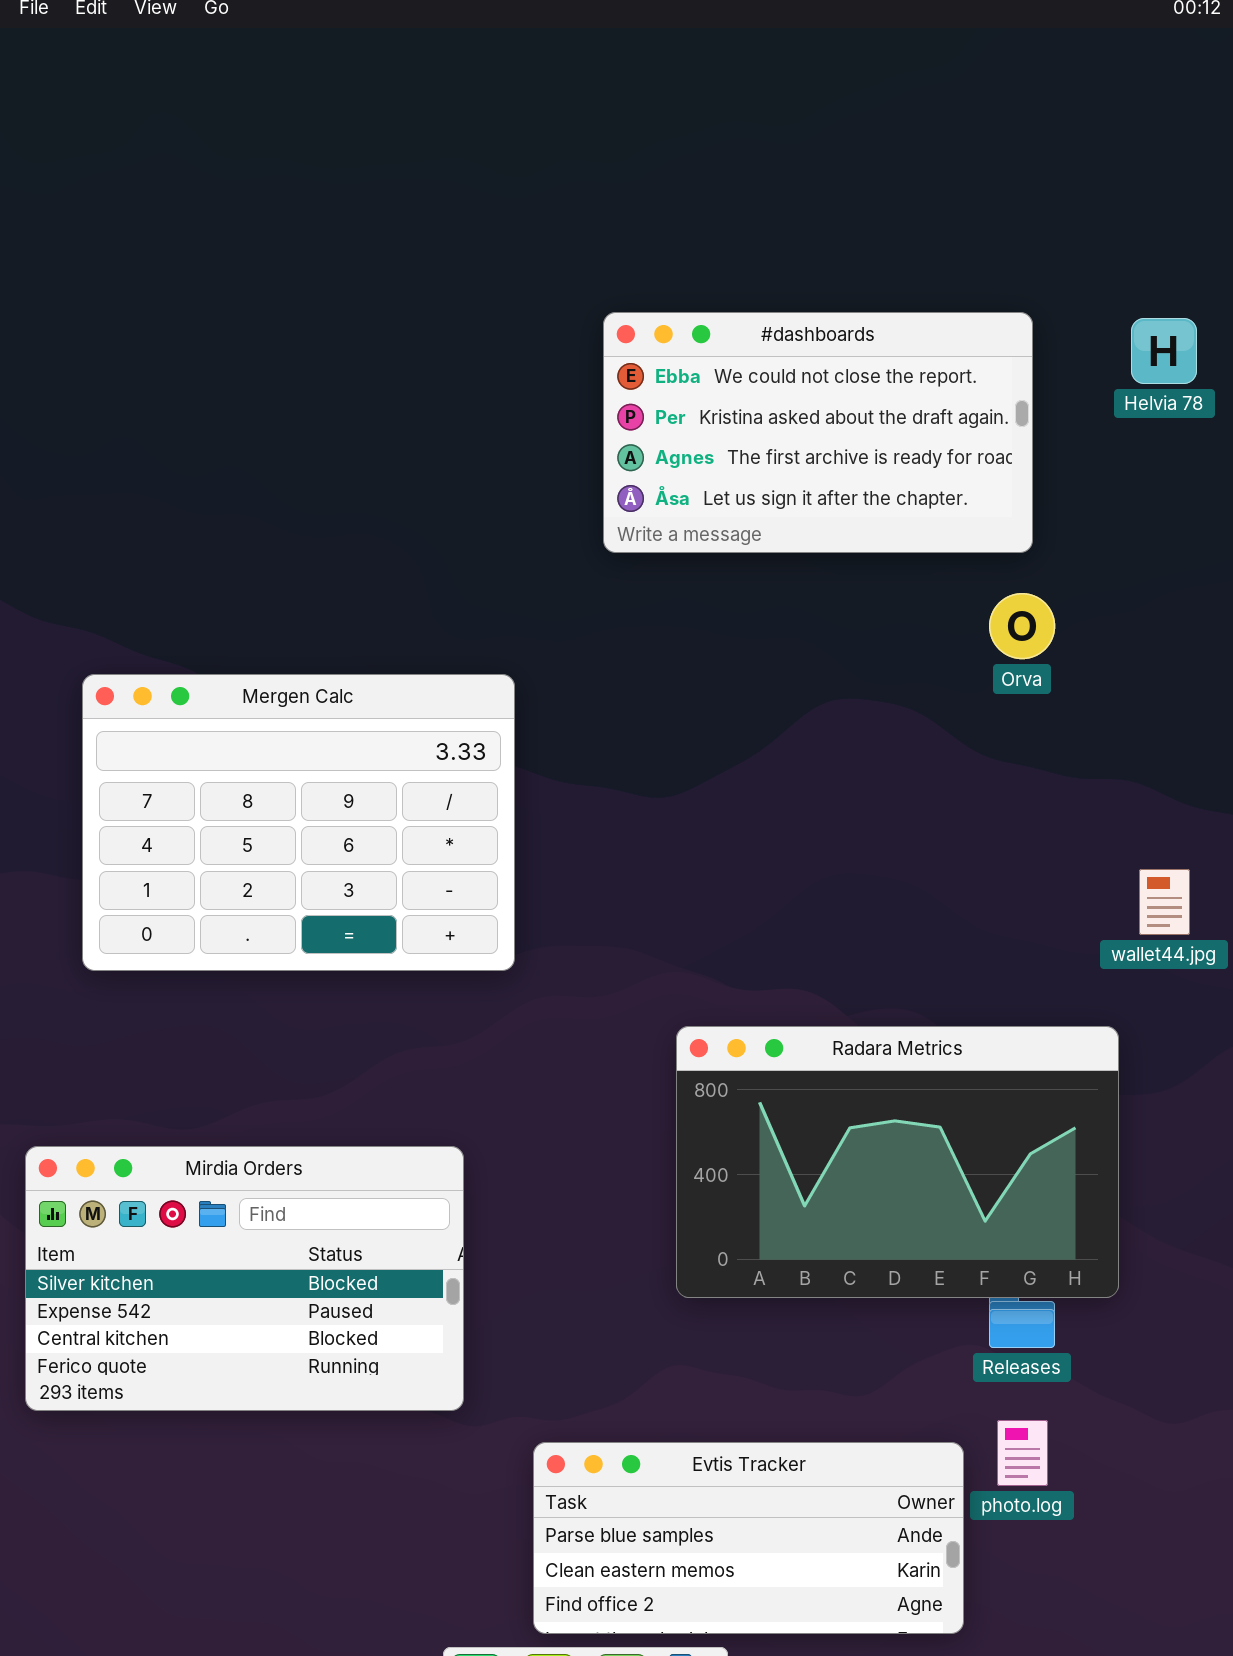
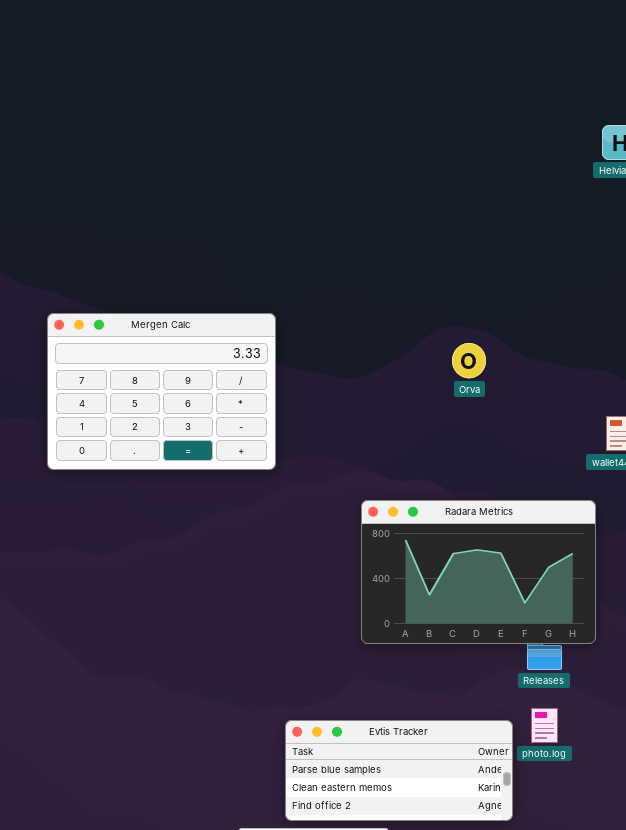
#dashboards: [603,312,1033,553] -> none, closed
Orva: [989,593,1055,659] -> [452,343,486,378], moved
Mirdia Orders: [25,1146,464,1411] -> none, closed

